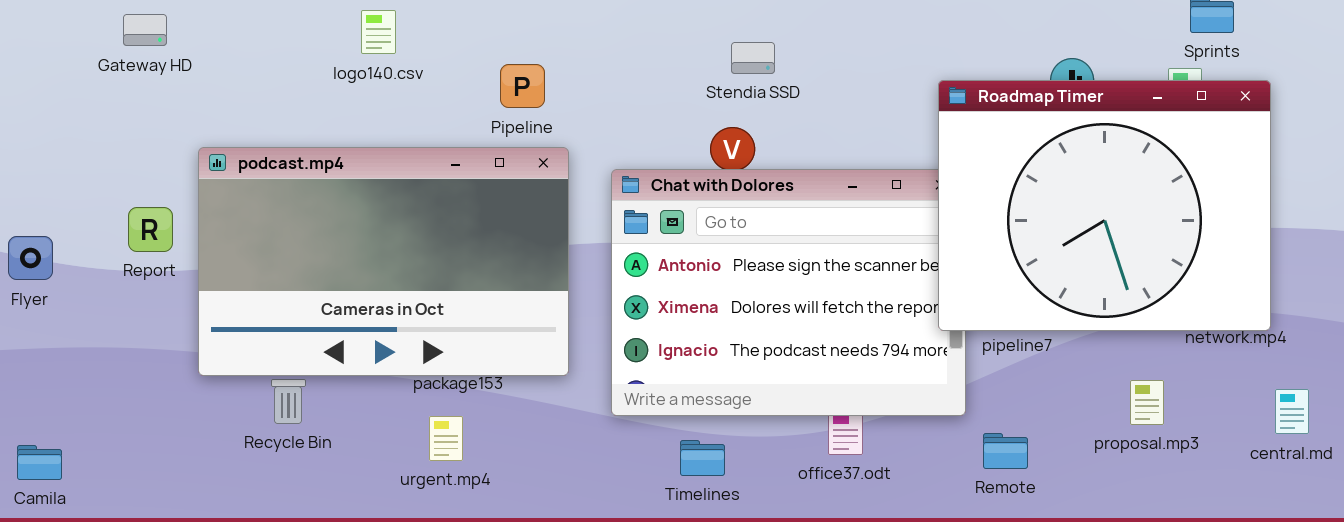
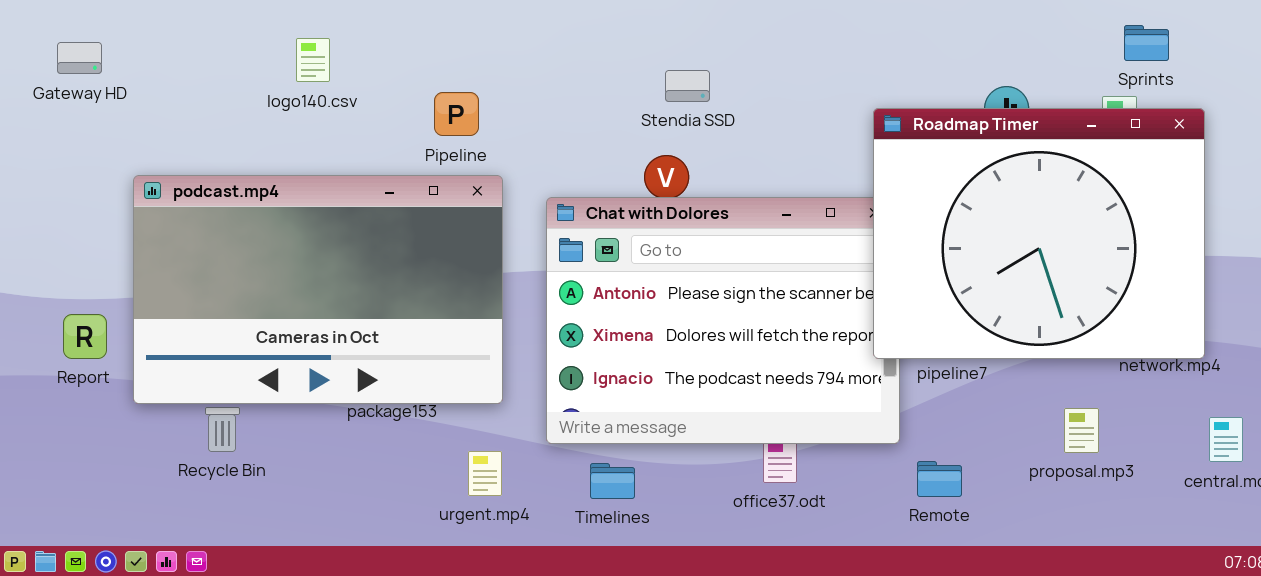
Report: [128,207,173,252] -> [63,314,107,359], moved
urgent.mp4: [429,416,463,461] -> [468,451,502,496], moved
Timelines: [680,440,725,476] -> [590,463,635,499], moved

